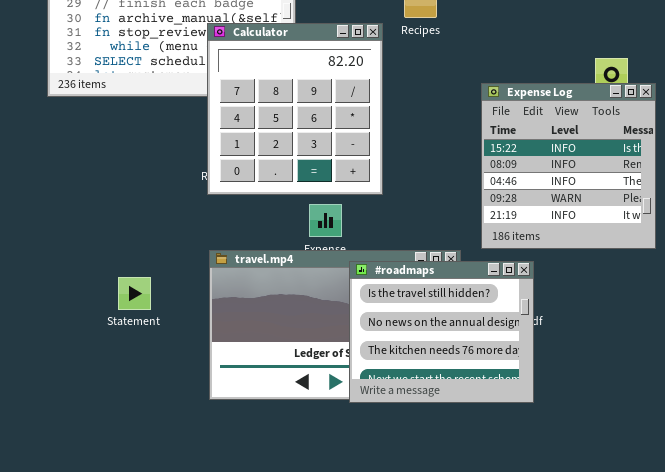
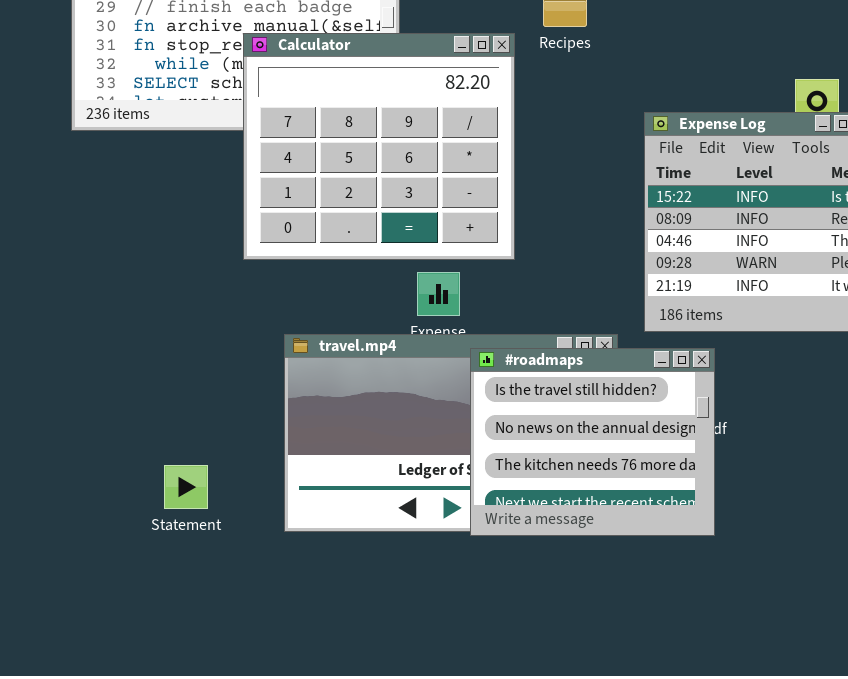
Calculator: [207,23,383,195] -> [243,33,515,260], resized
Statement: [118,277,151,310] -> [164,465,208,509], moved

